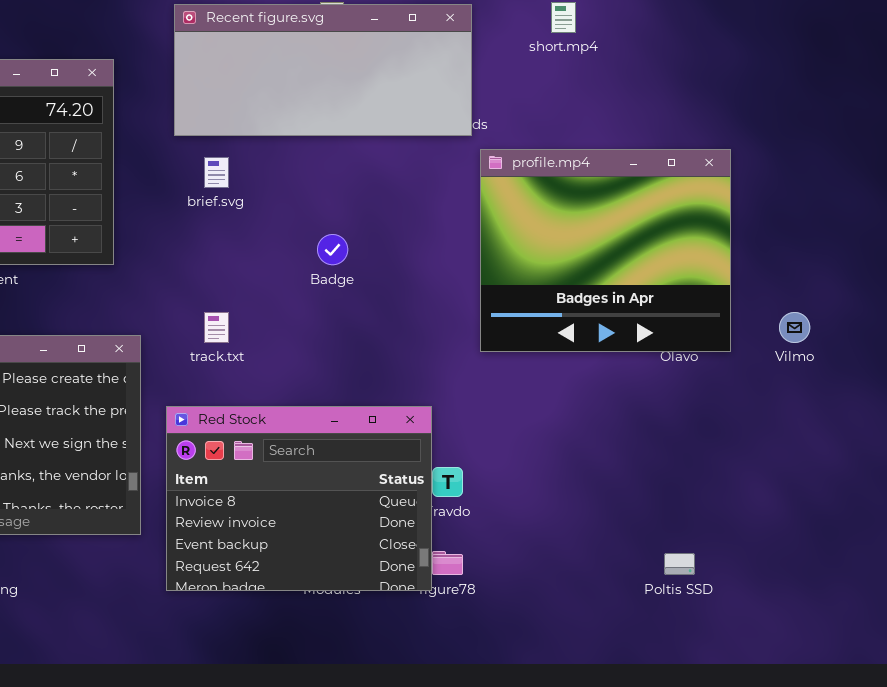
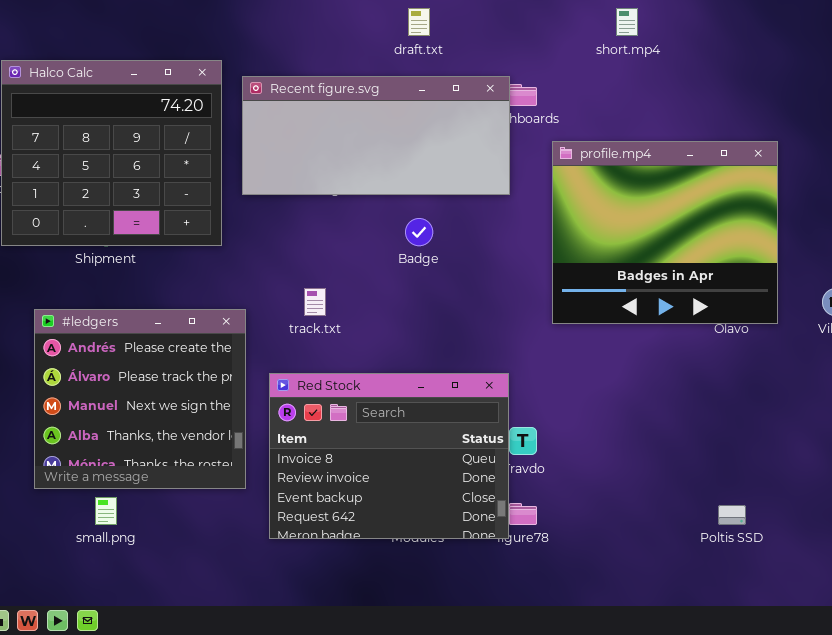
Recent figure.svg: [174,4,472,136] -> [242,76,510,195], moved

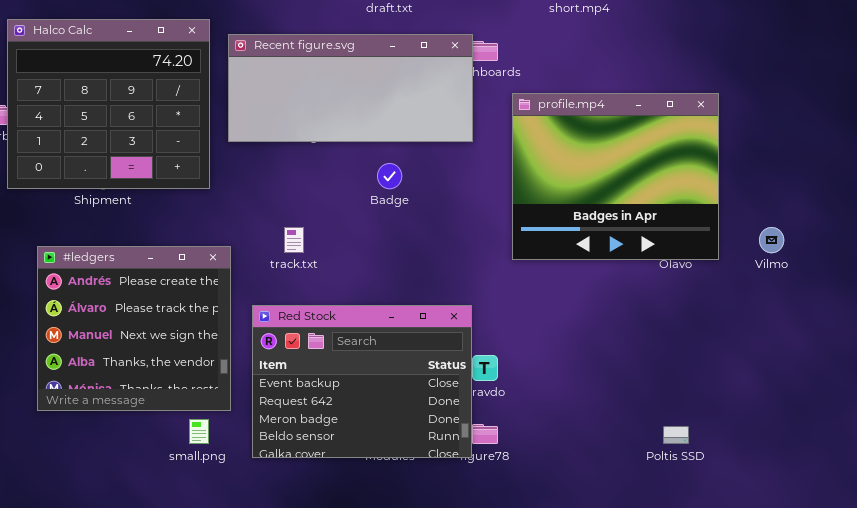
Red Stock: [269,373,509,539] -> [252,305,472,458], scrolled down 2 rows
small.png: [95,497,117,525] -> [189,419,209,444], moved

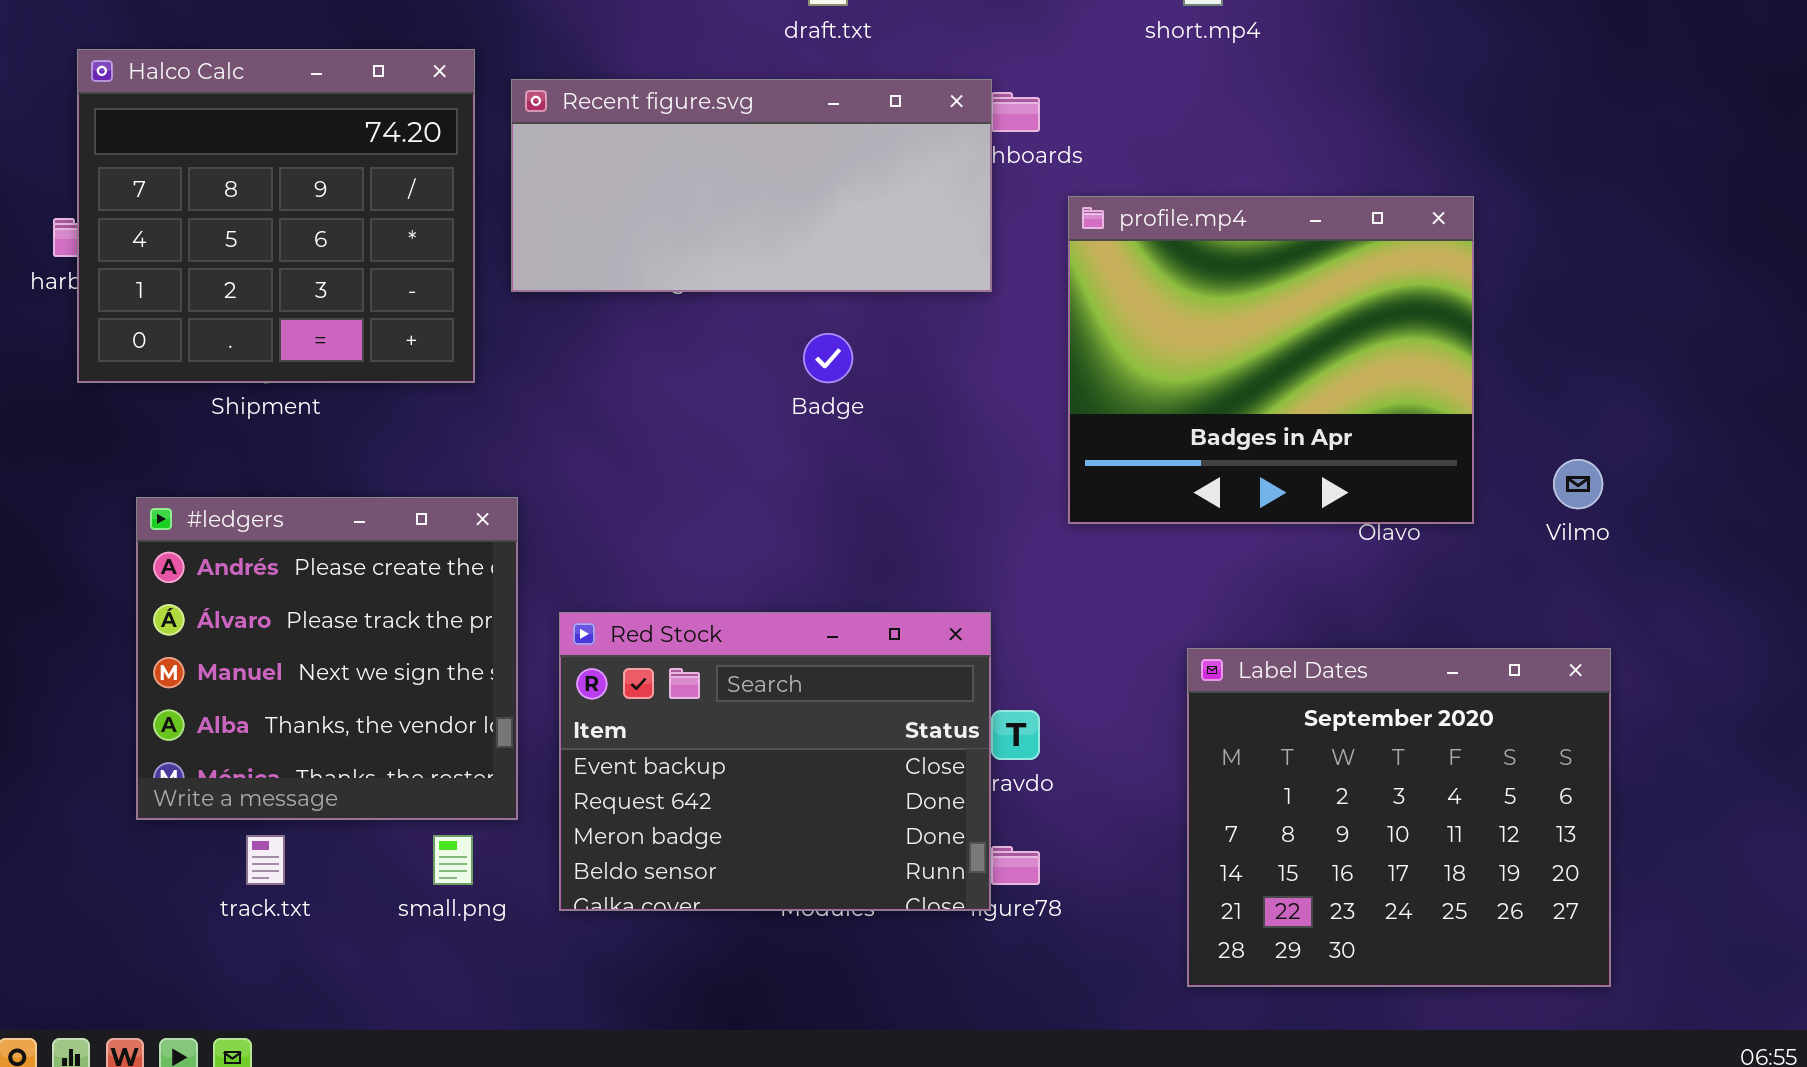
track.txt: [284,227,304,253] -> [246,835,285,885], moved
Label Dates: none -> [1187,648,1611,987], opened

